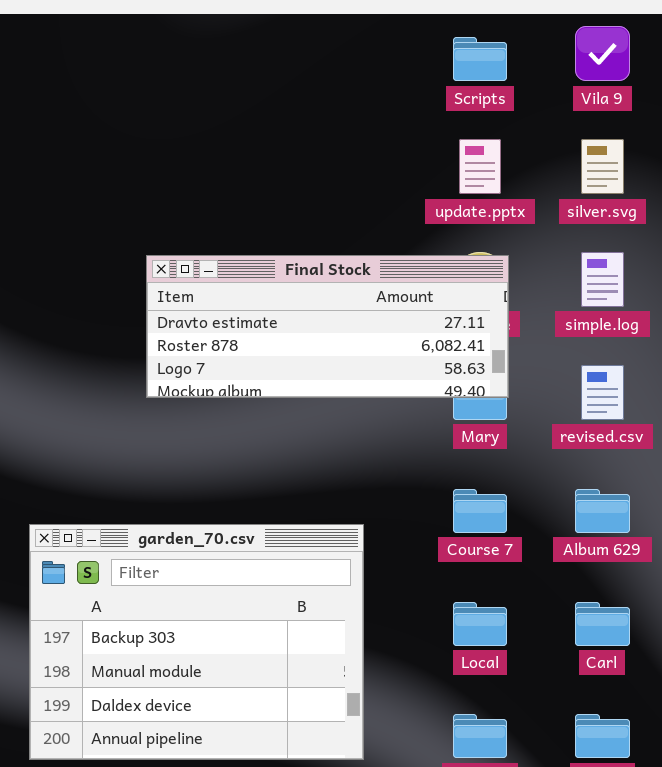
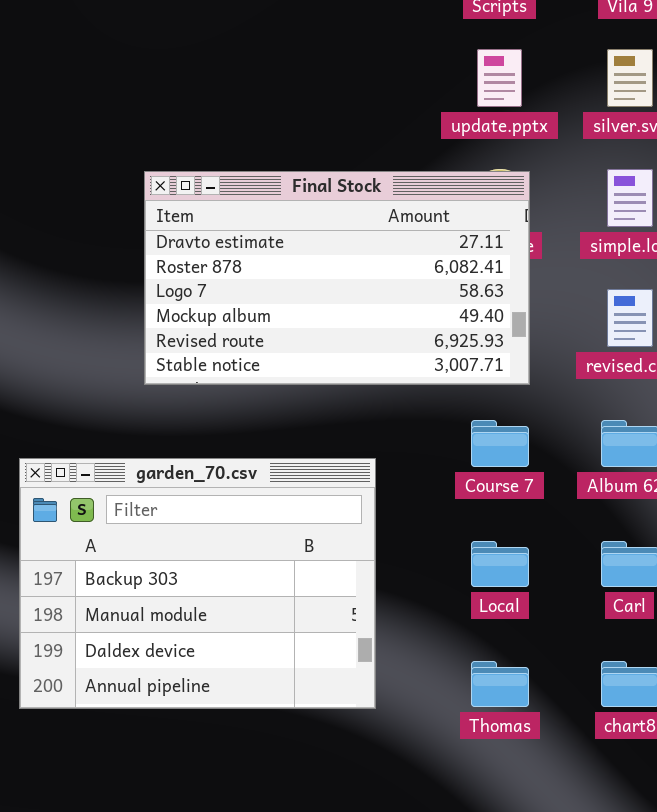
Final Stock: [146,255,509,398] -> [144,171,530,385], resized

